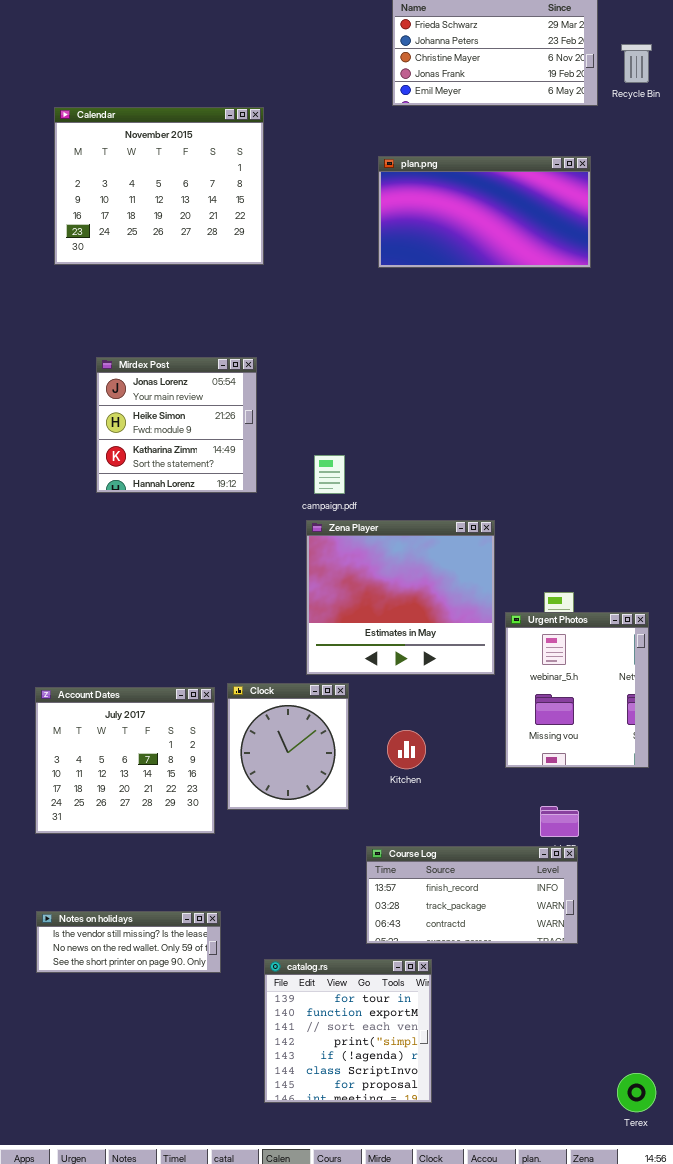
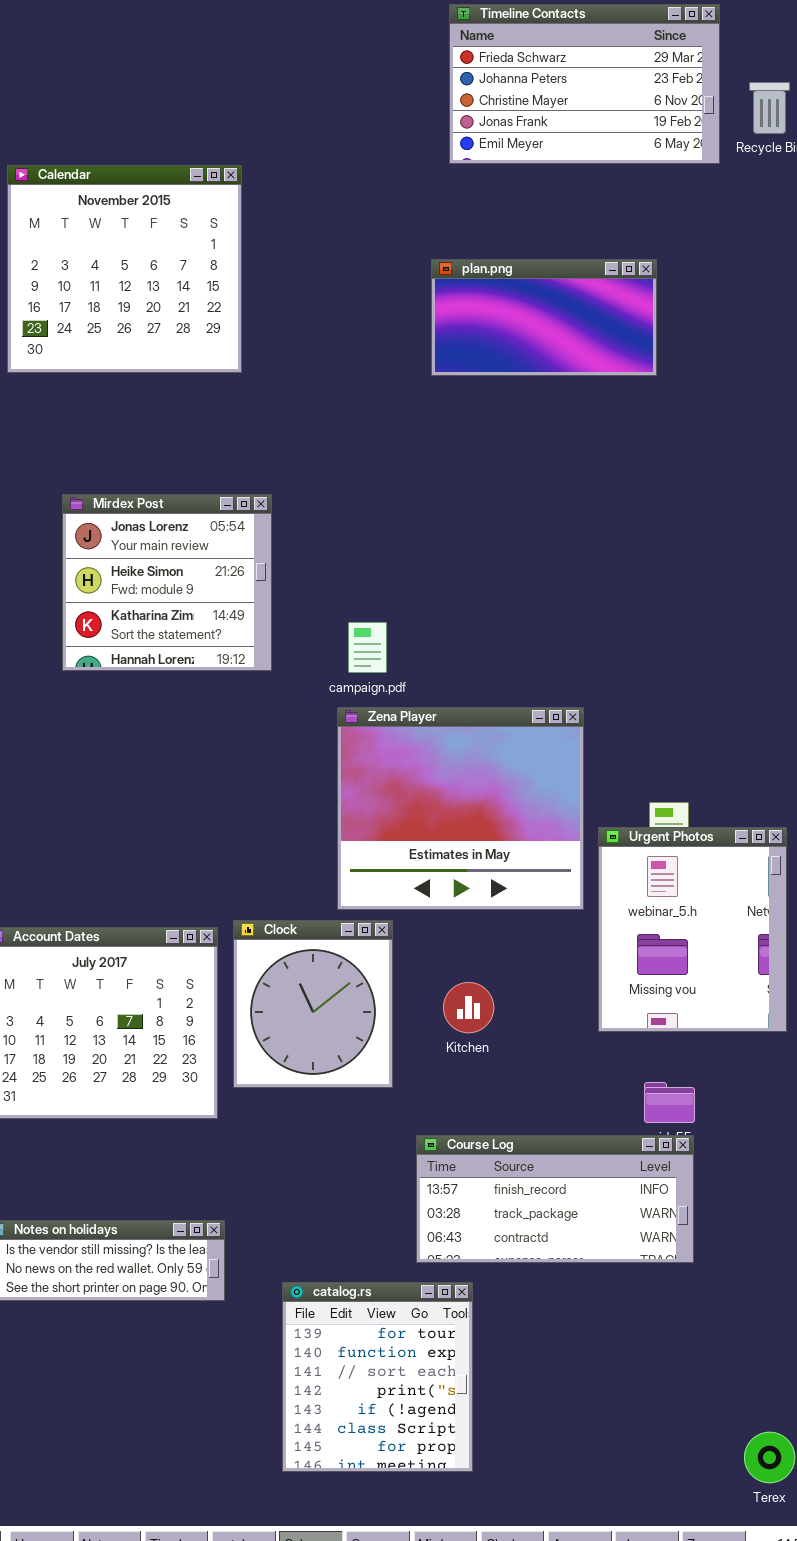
Calendar: [54,107,264,265] -> [7,165,242,373], resized
plan.png: [378,156,591,268] -> [431,259,657,376], resized
catalog.rs: [264,959,432,1103] -> [282,1282,473,1472], resized

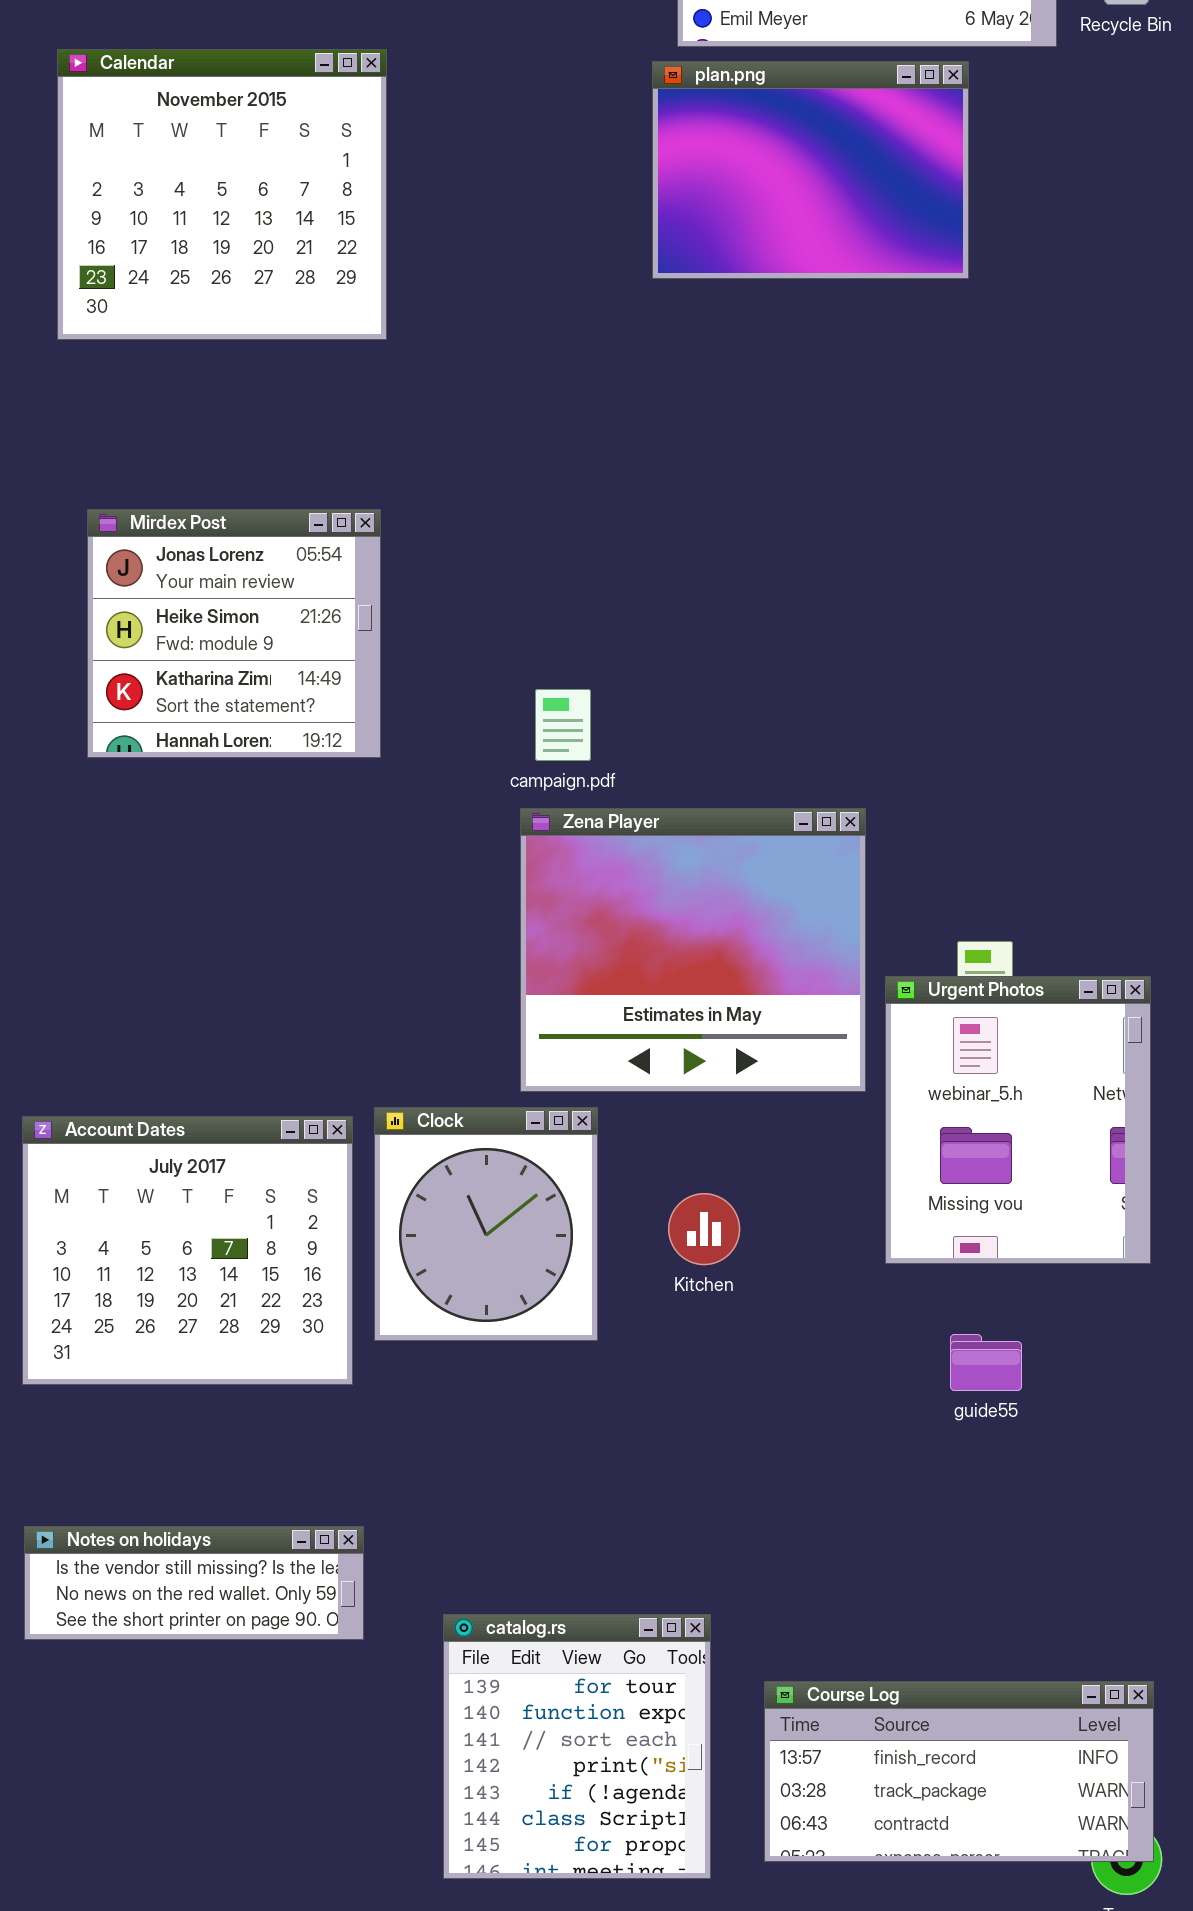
plan.png: [431,259,657,376] -> [652,61,969,279], moved, resized
Mirdex Post: [62,494,272,671] -> [87,509,381,758], moved
Course Log: [416,1135,694,1263] -> [764,1681,1154,1862], moved

